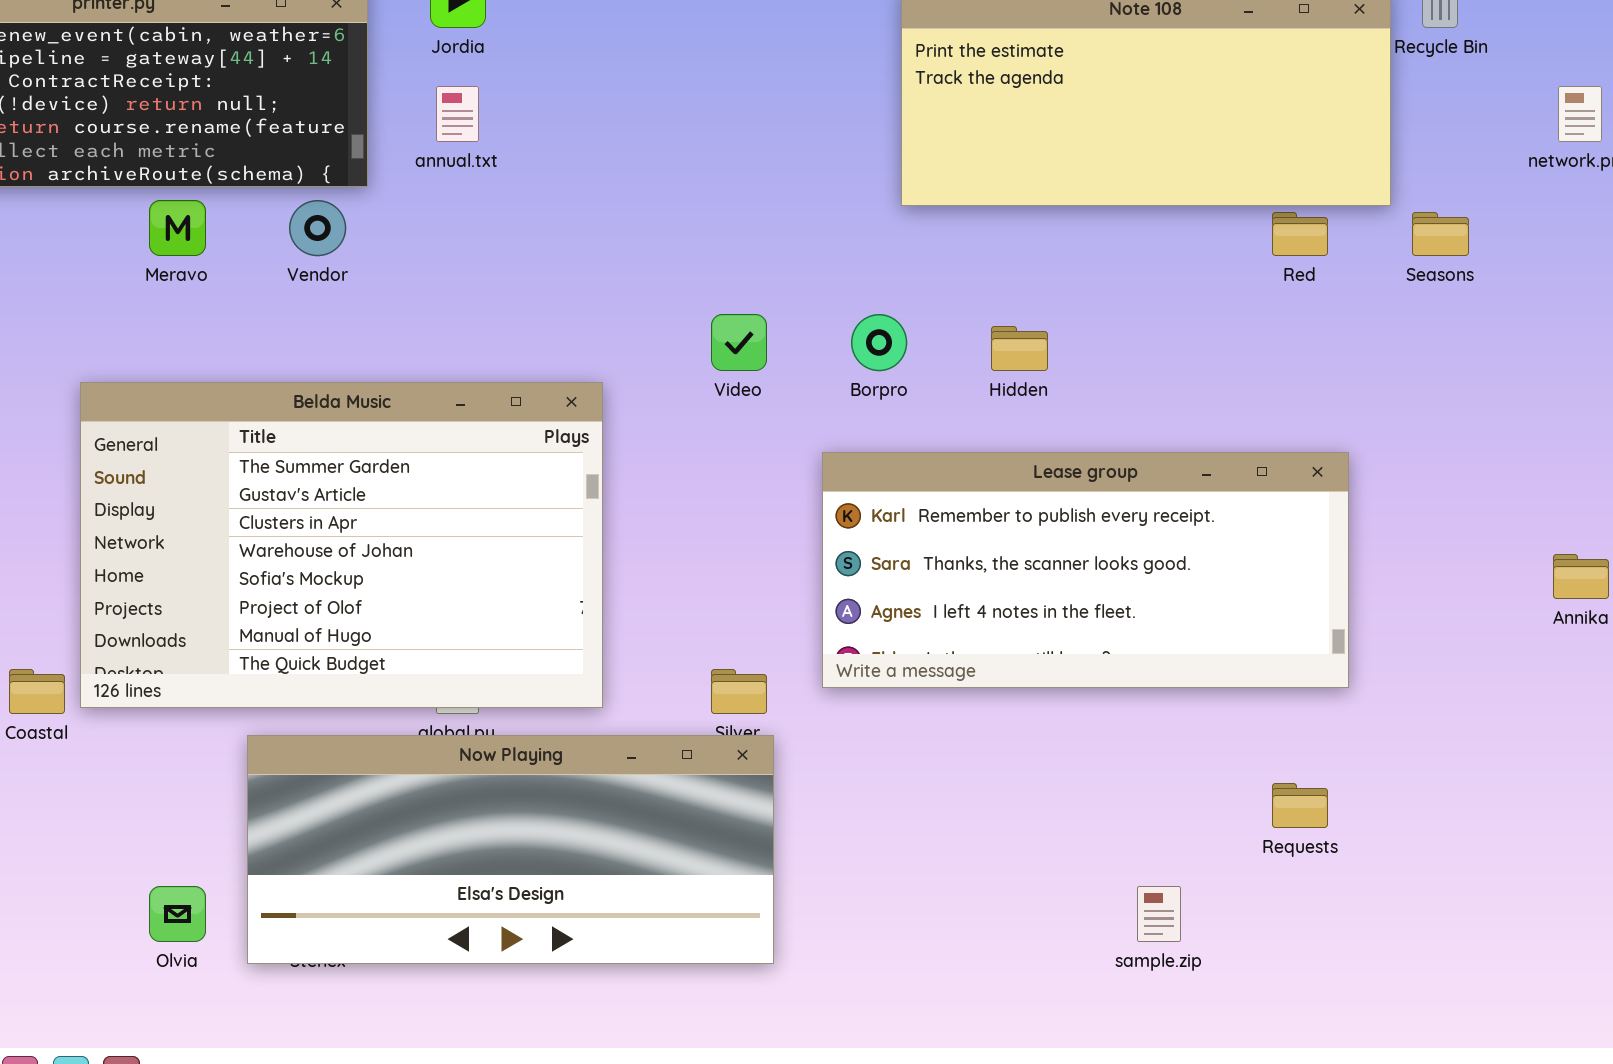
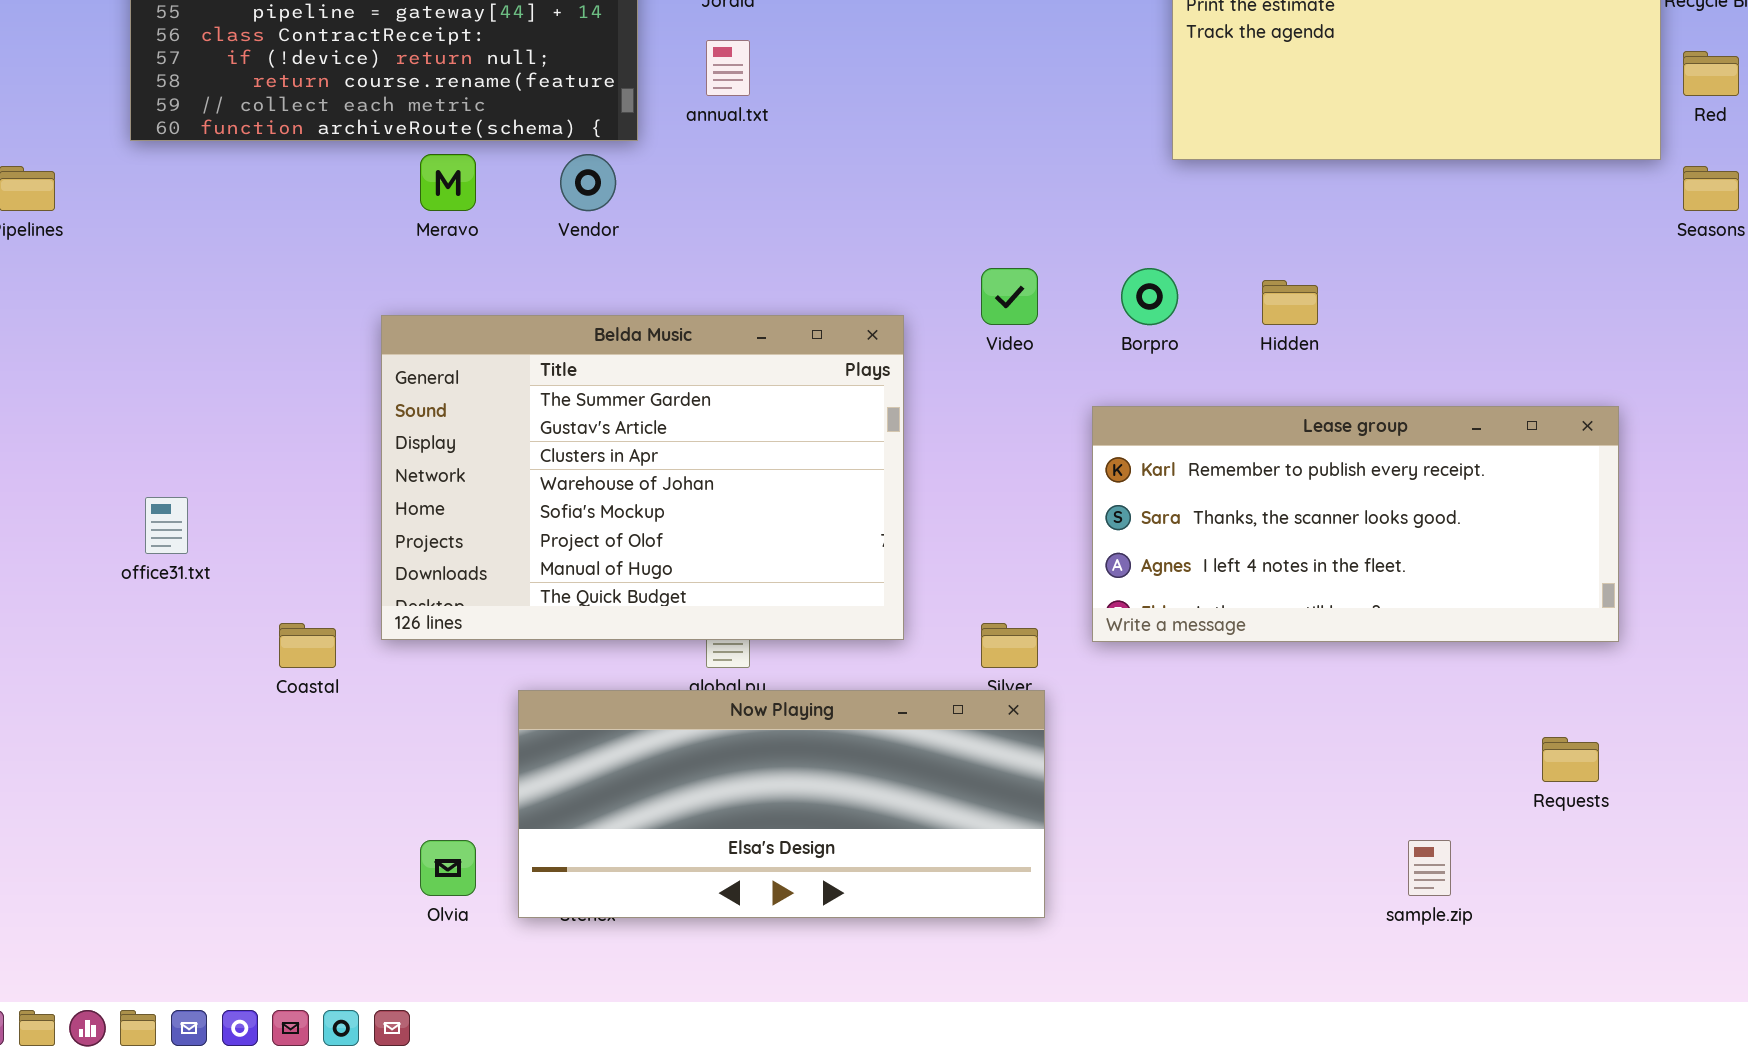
Red: [1272,212,1328,256] -> [1683,51,1739,96], moved
Belda Music: [80,382,603,708] -> [381,315,904,640], moved

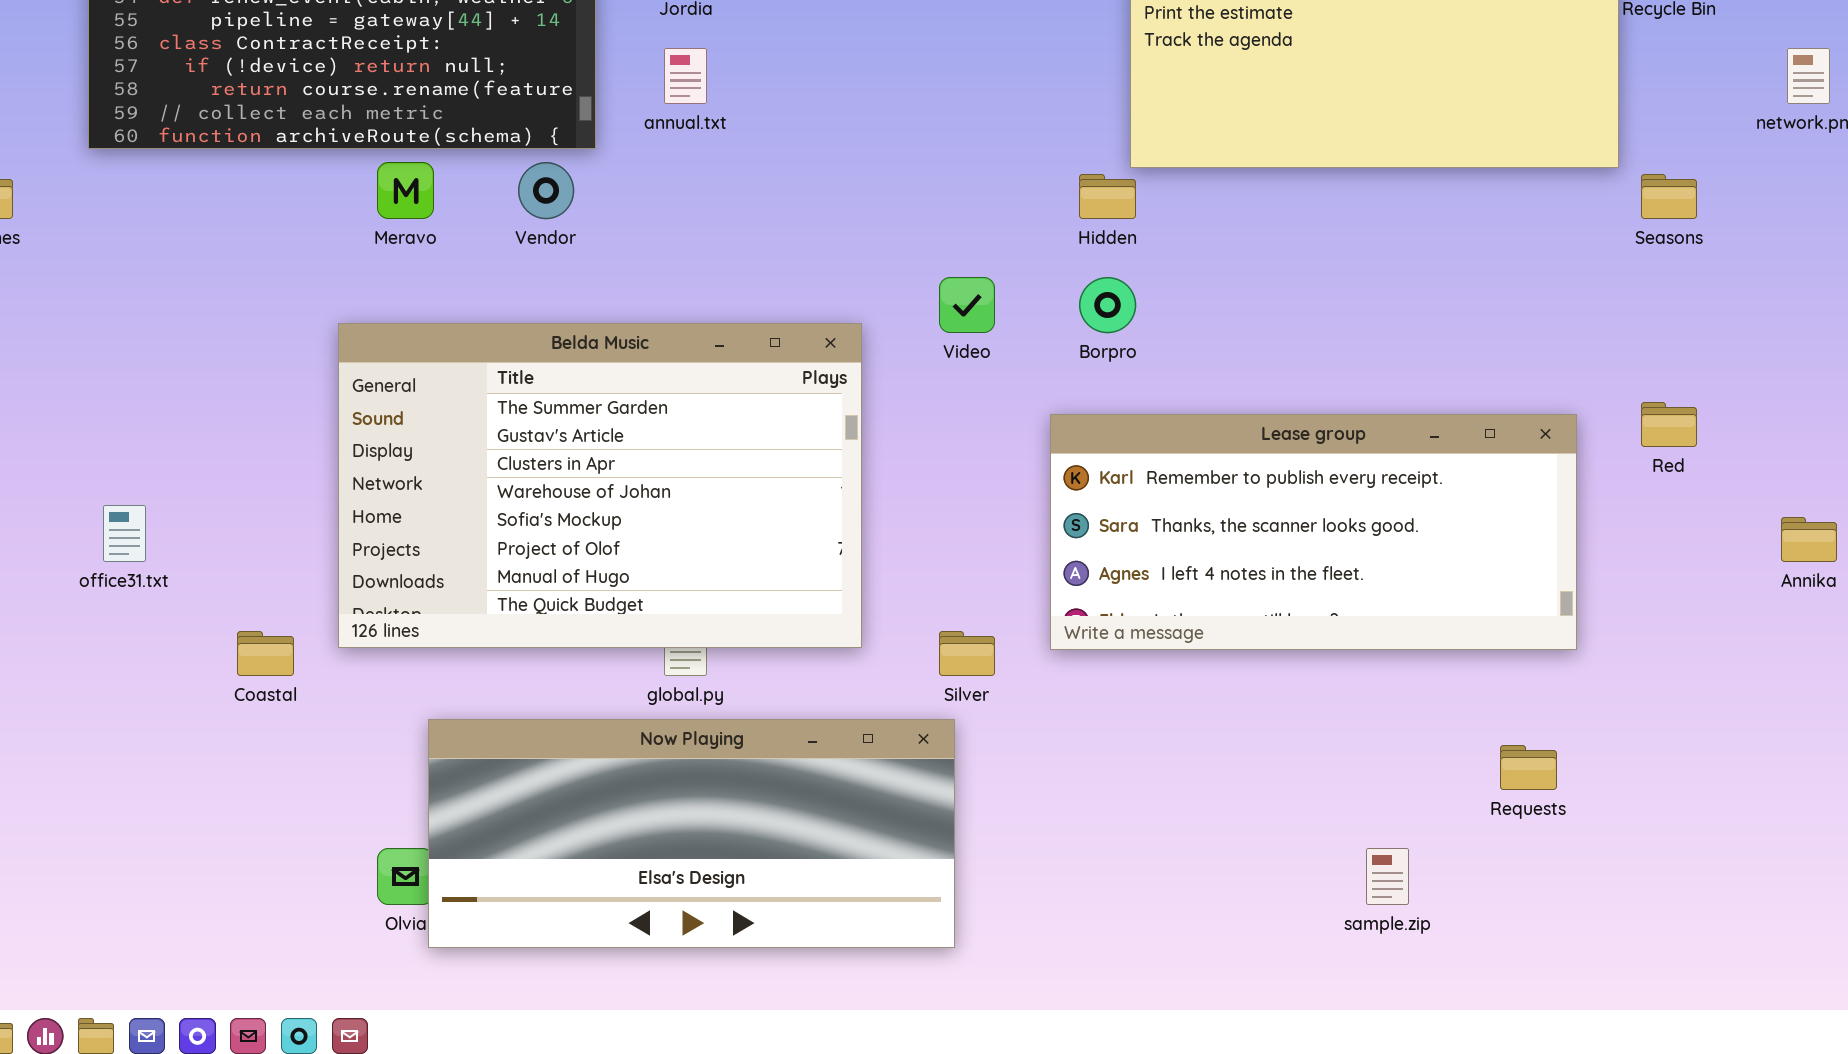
Red: [1683,51,1739,96] -> [1641,402,1697,447], moved
Hidden: [1262,280,1318,325] -> [1079,174,1136,219], moved
Now Playing: [518,690,1045,918] -> [428,719,955,948], moved

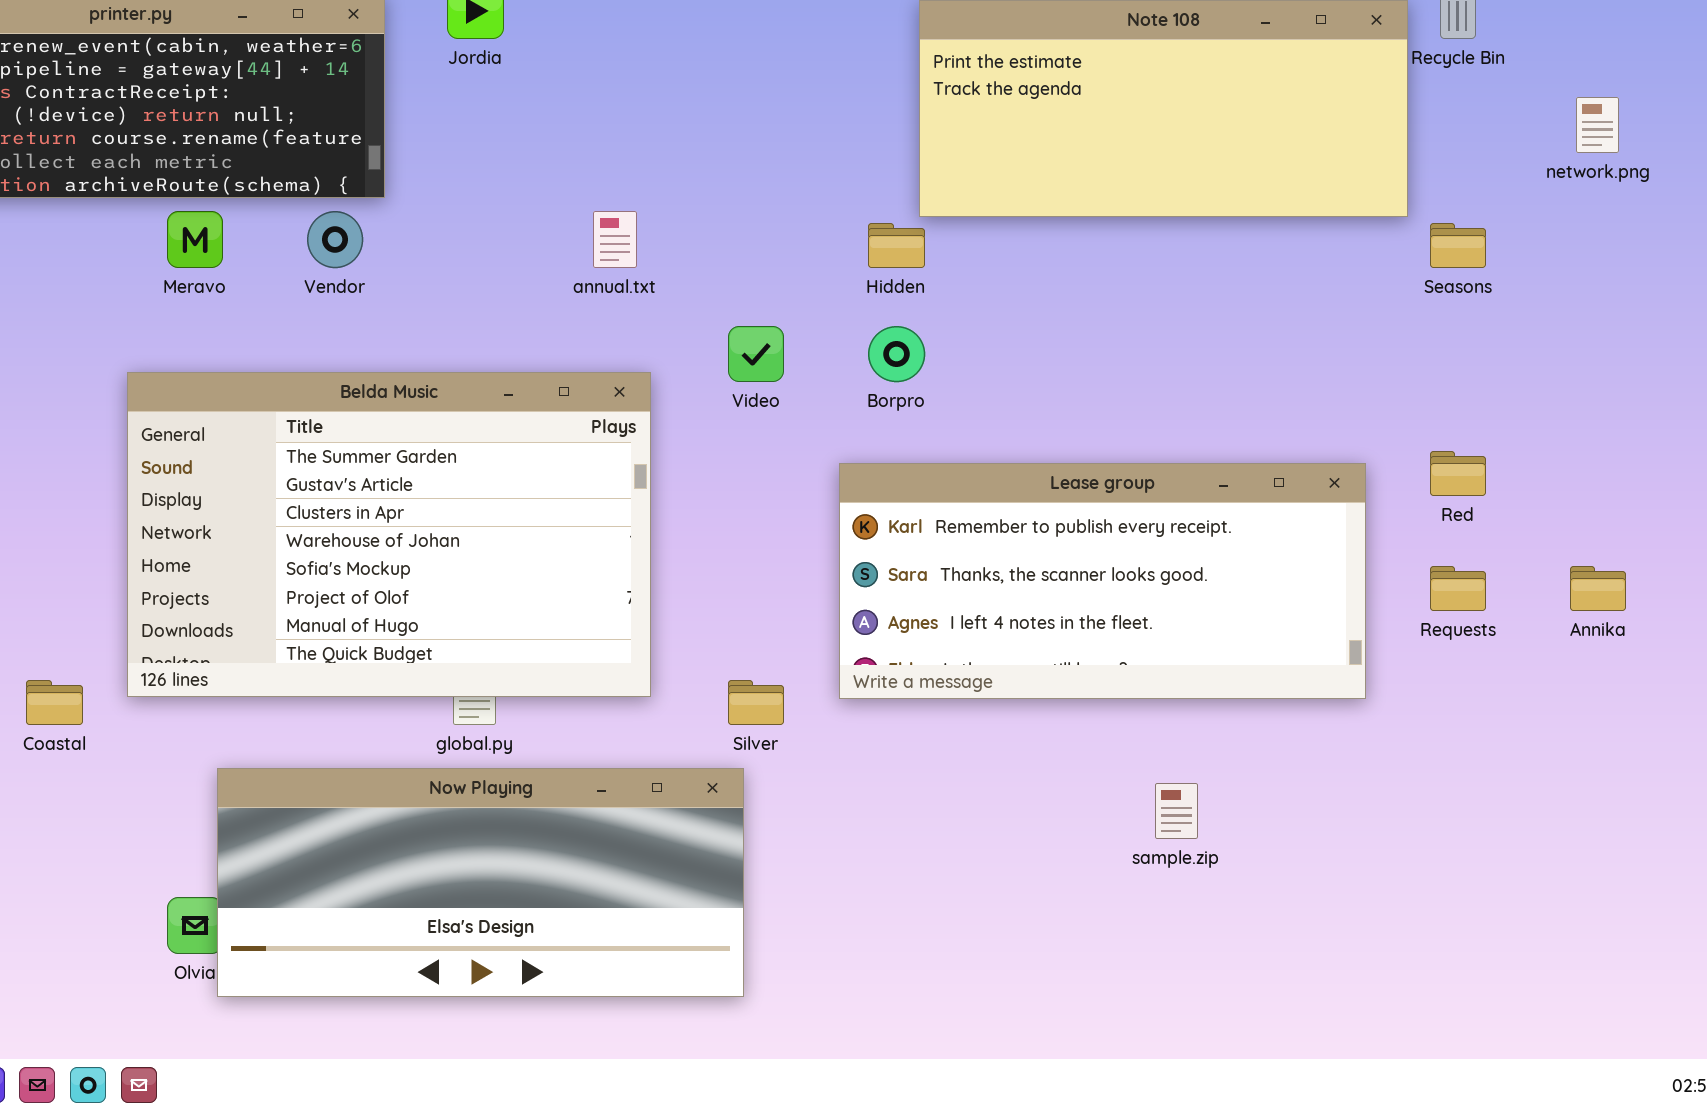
annual.txt: [664,48,707,104] -> [593,211,637,268], moved
Requests: [1500,745,1557,790] -> [1430,566,1486,611], moved
sample.zip: [1366,848,1409,905] -> [1155,783,1198,839], moved

